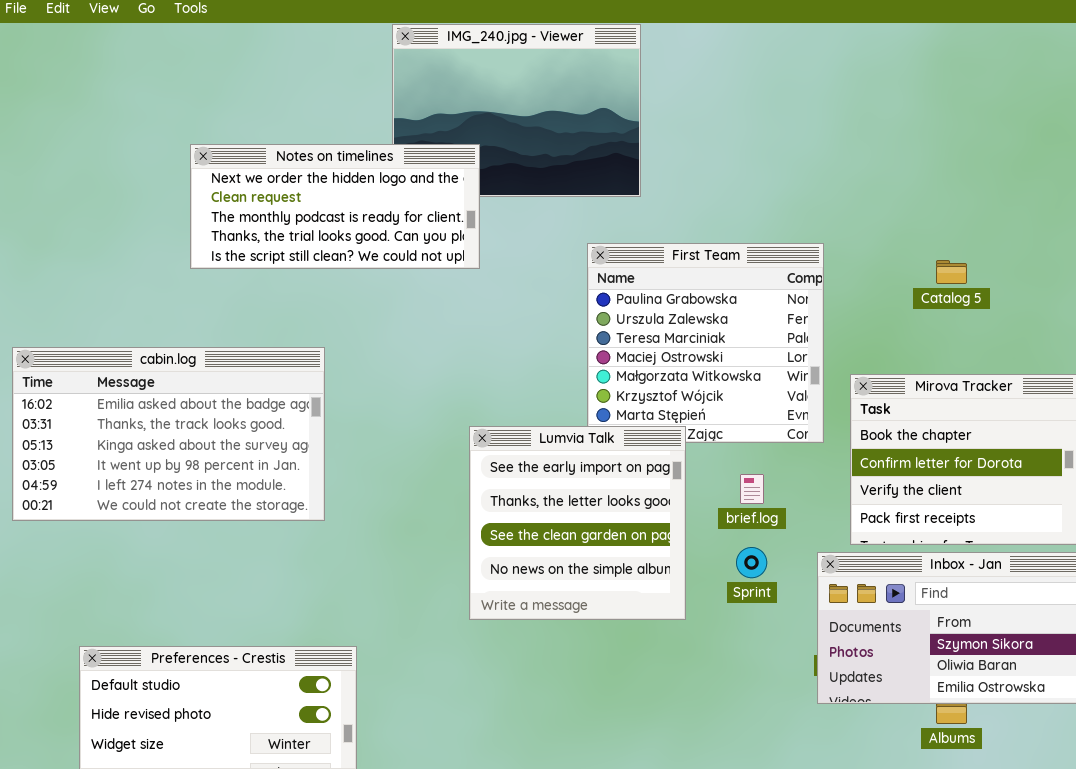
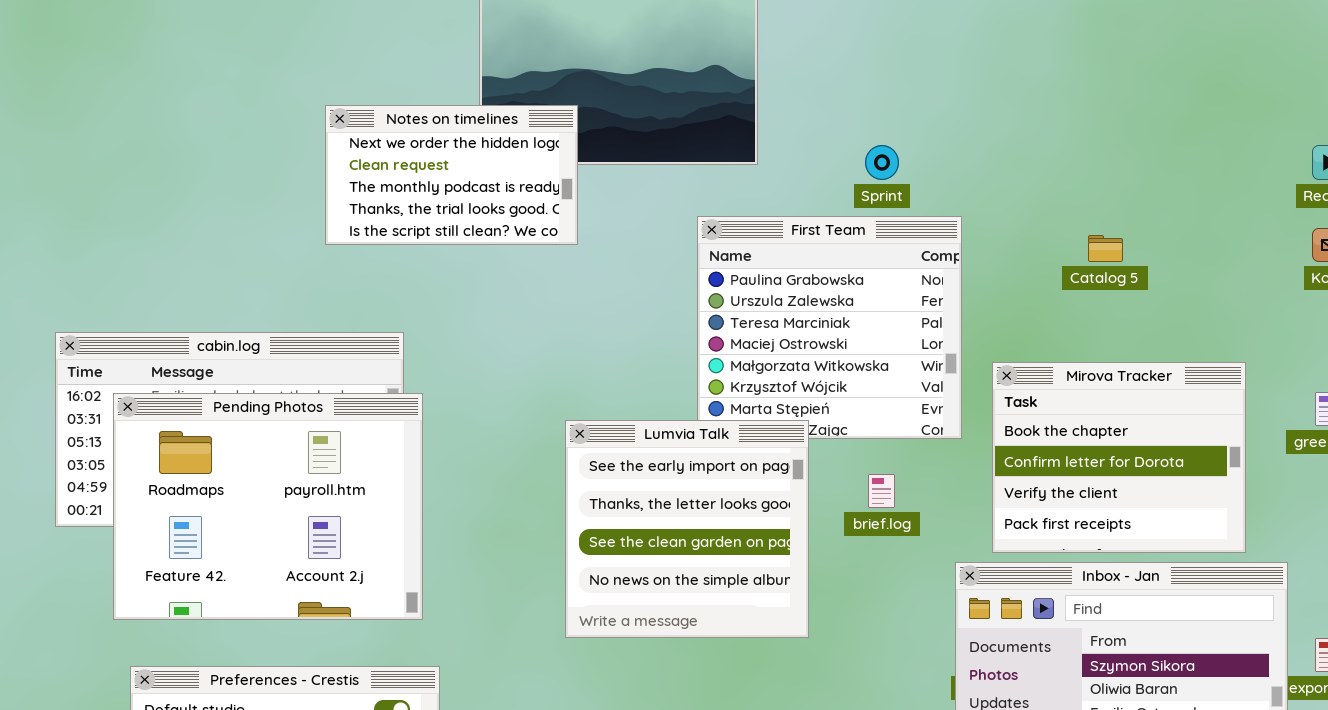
Notes on timelines: [190,144,480,269] -> [325,105,578,245], resized
Pending Photos: none -> [113,393,423,620], opened
Sprint: [736,547,767,578] -> [865,145,899,180], moved

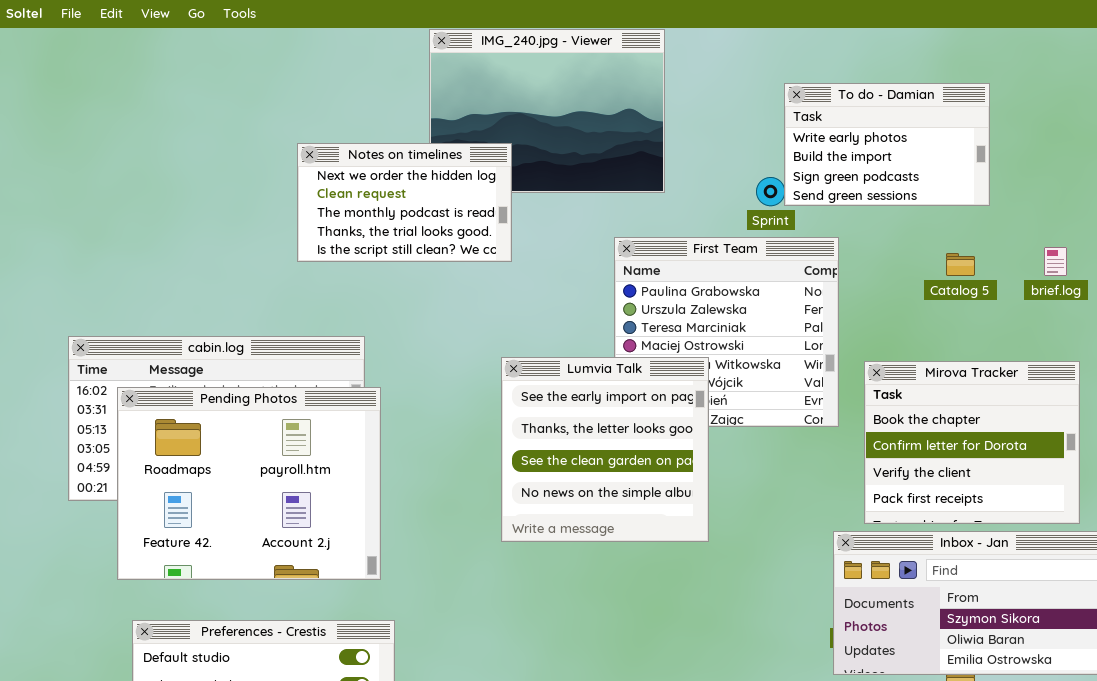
To do - Damian: none -> [784,83,990,206], opened
Lumvia Talk: [565,420,809,638] -> [501,357,709,542], moved
brief.log: [868,474,895,508] -> [1044,247,1067,276], moved

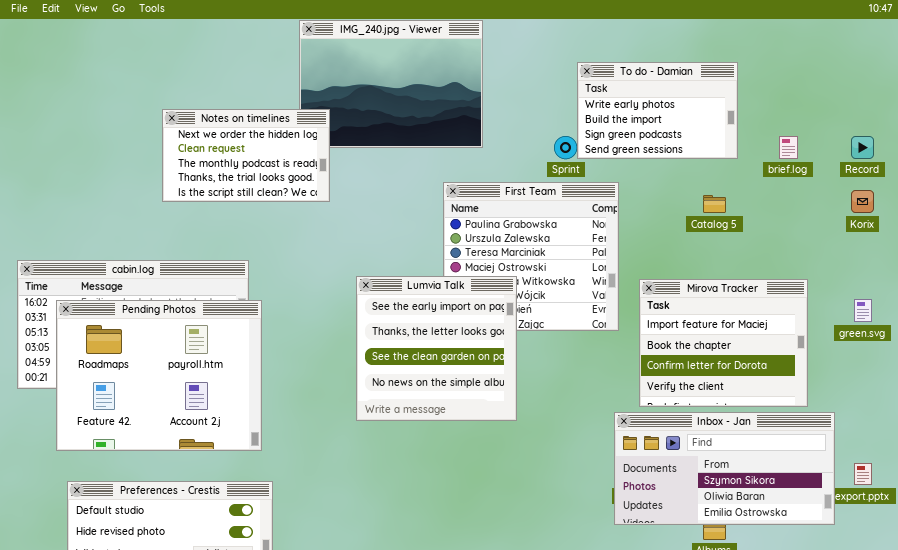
Notes on timelines: [297,143,512,262] -> [162,109,330,202], moved
brief.log: [1044,247,1067,276] -> [779,136,798,159], moved
Mirova Tracker: [864,361,1080,524] -> [639,279,808,407], scrolled up 1 row

